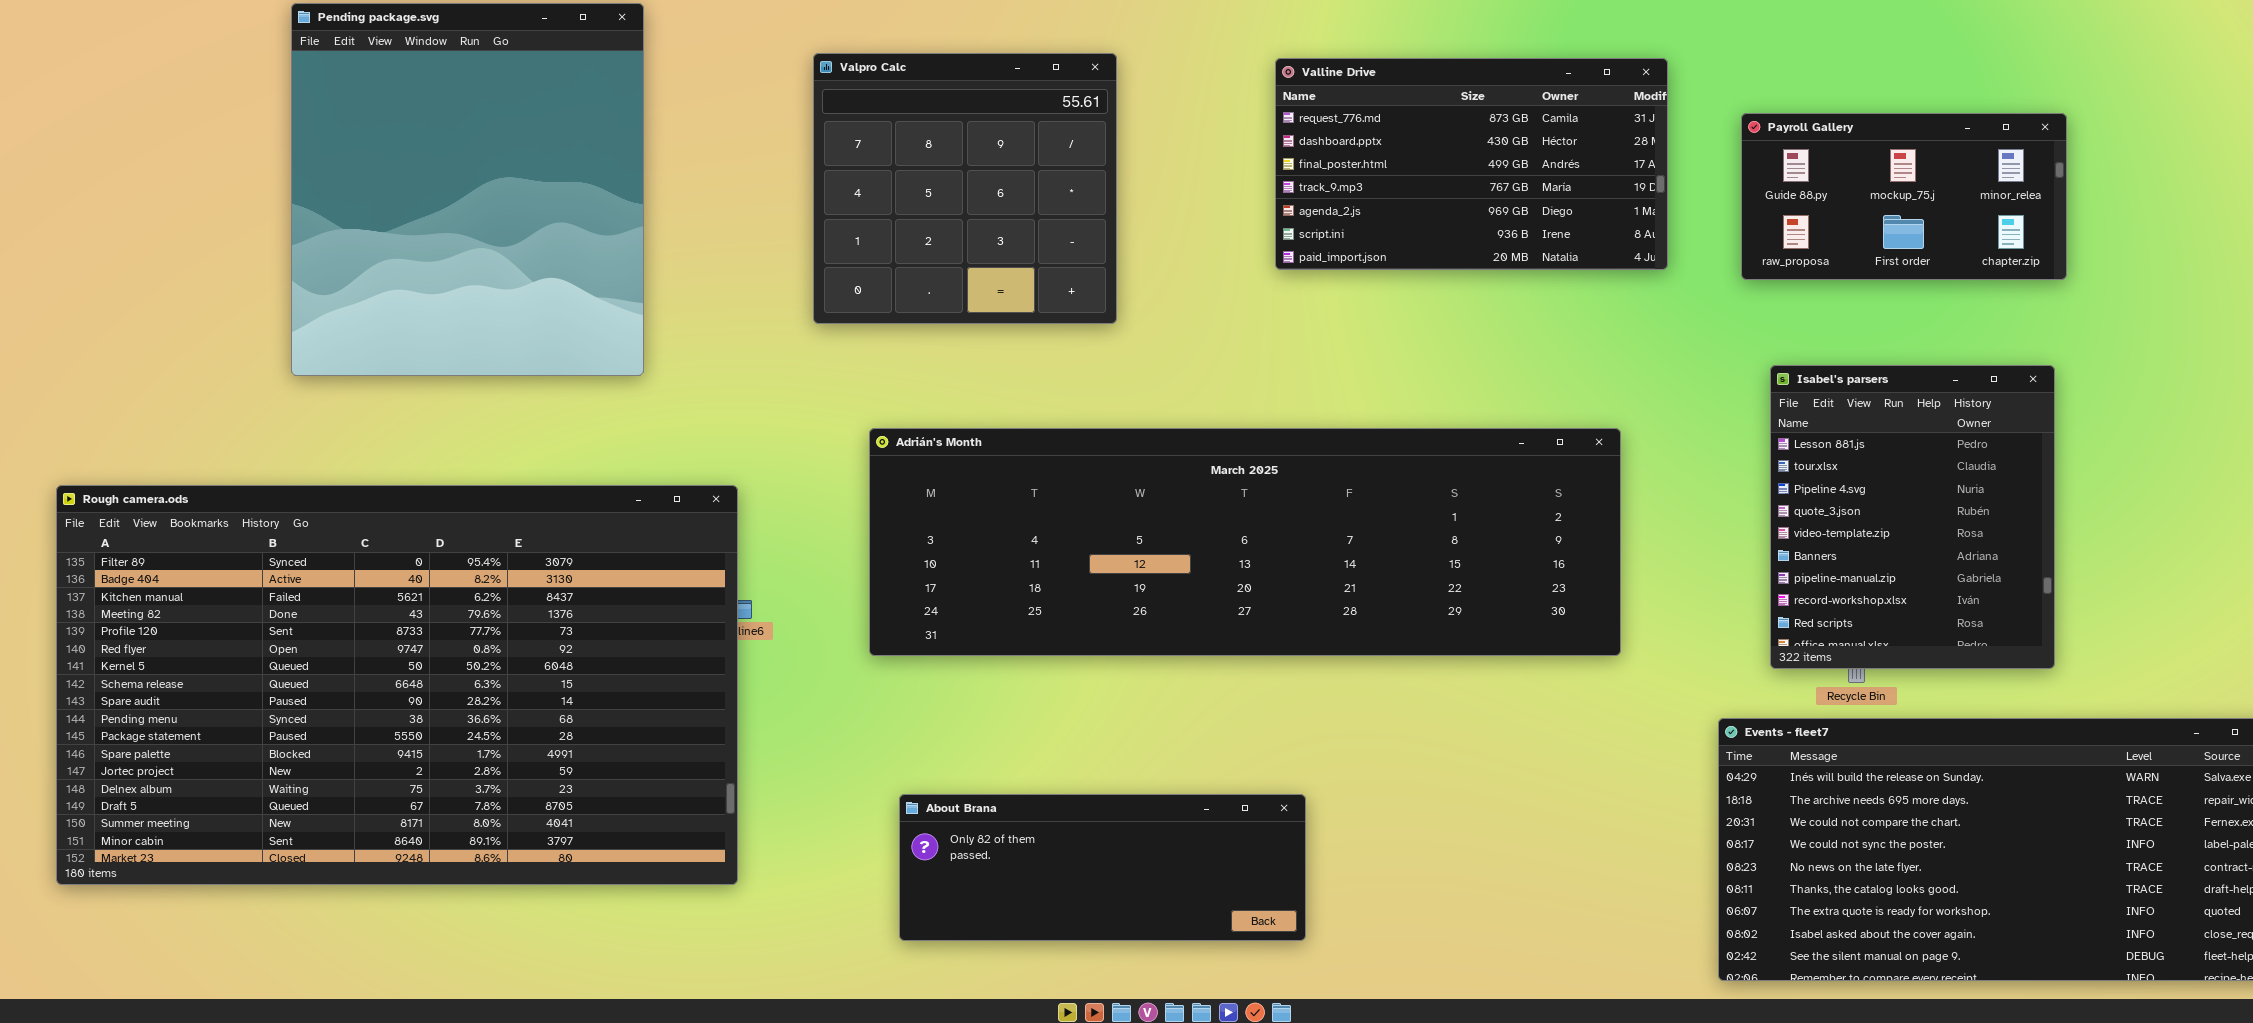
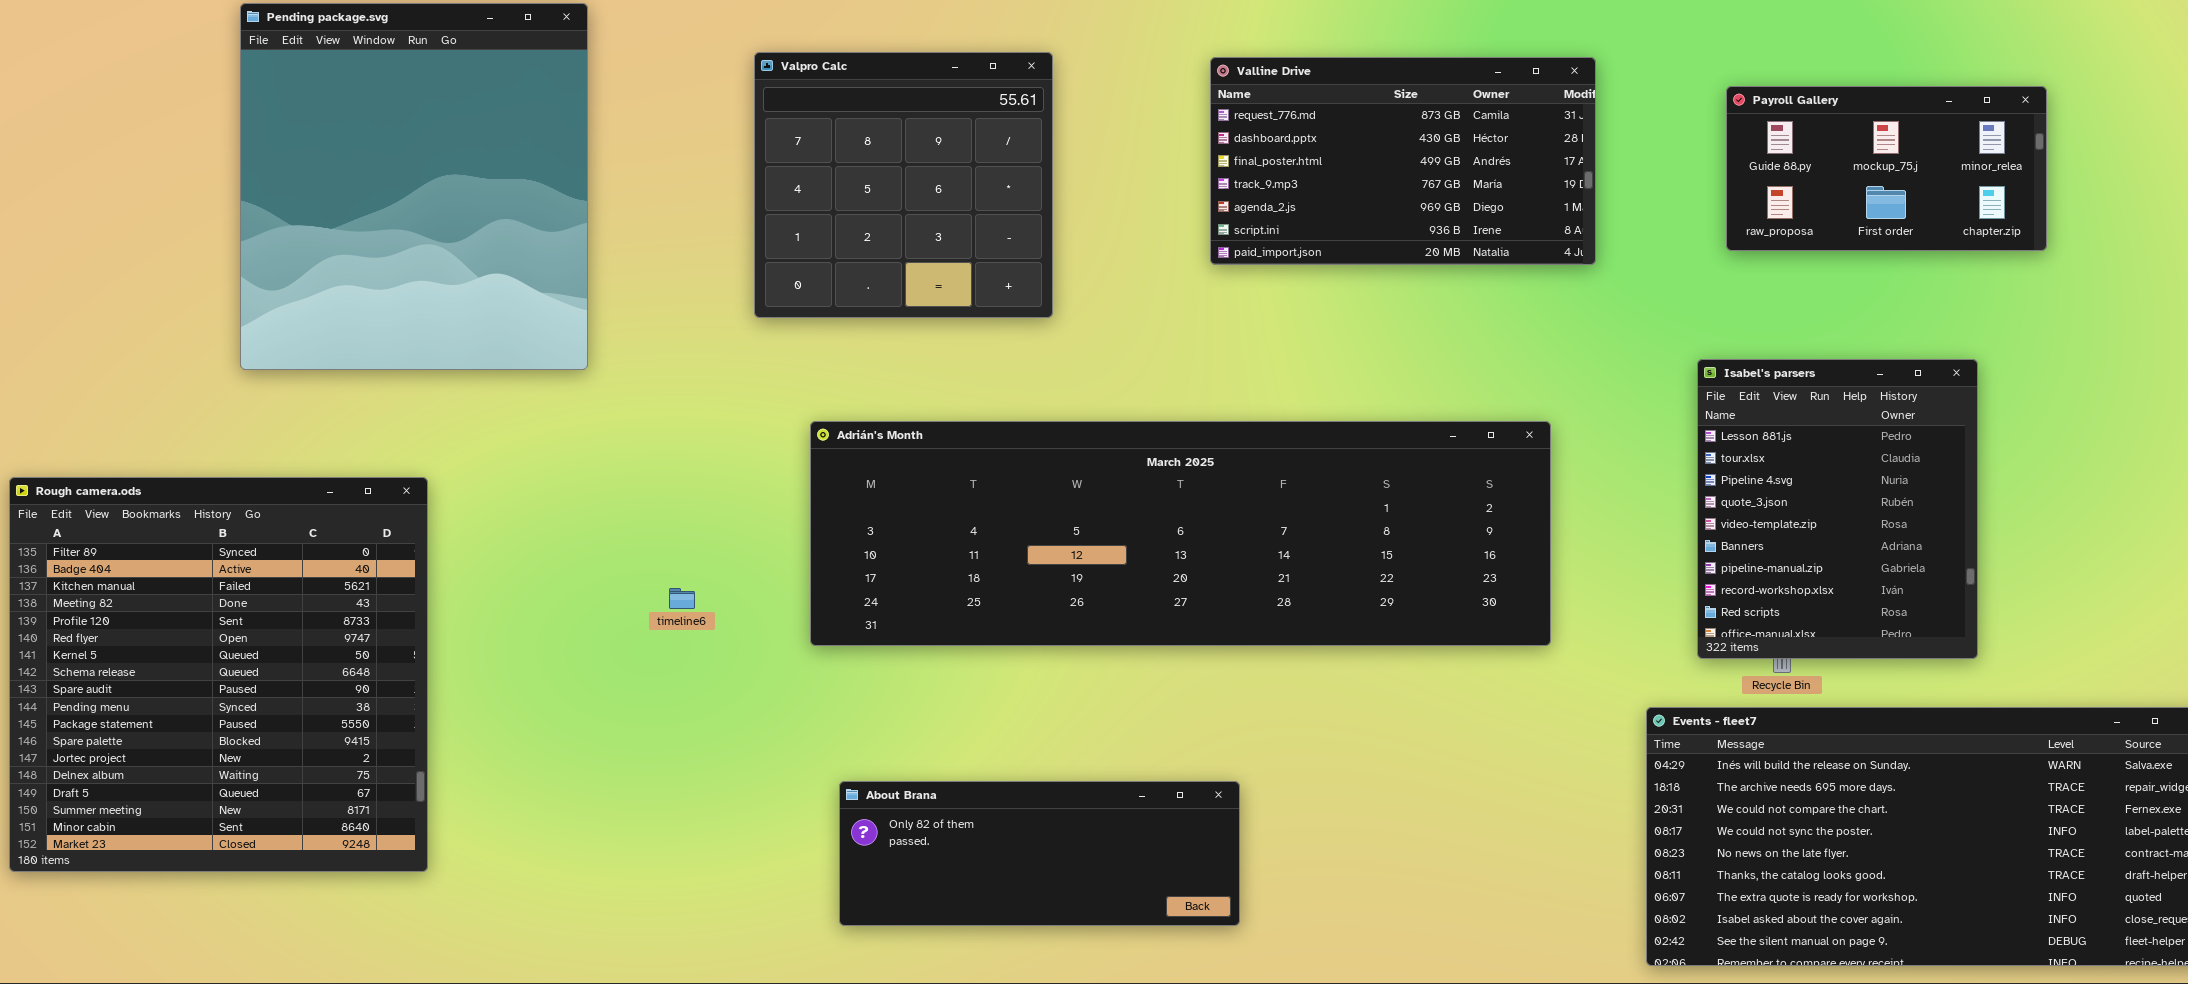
Payroll Gallery: [1741,113,2067,280] -> [1726,86,2047,251], moved
Rough camera.ods: [56,485,738,885] -> [9,477,428,872], resized

